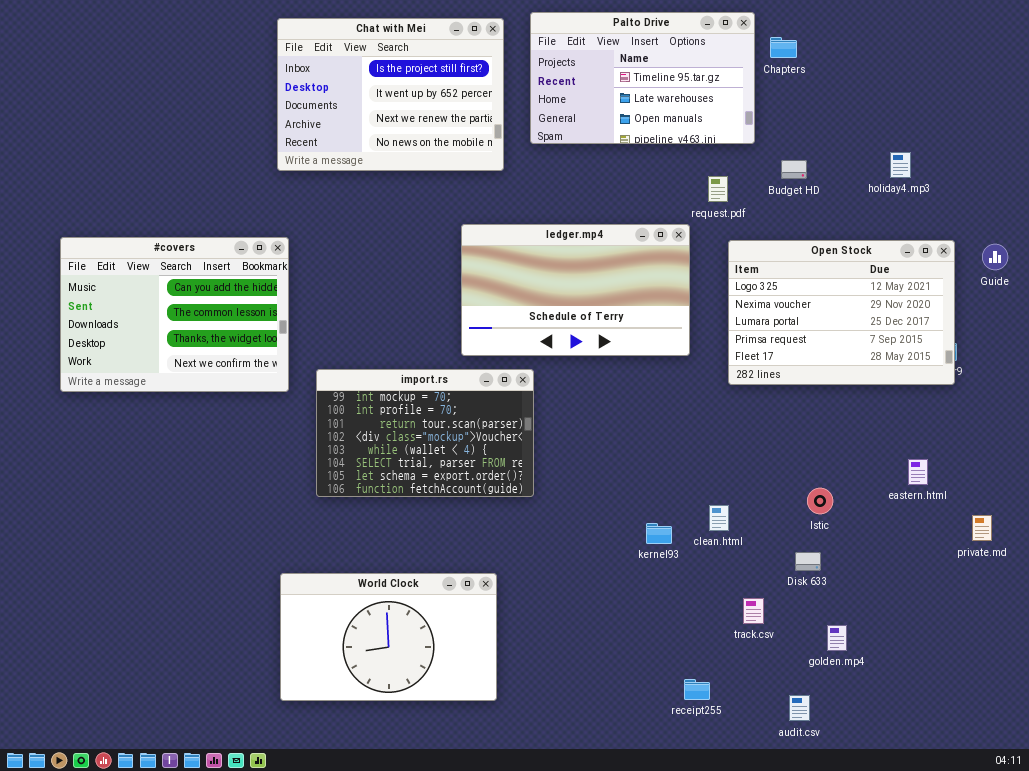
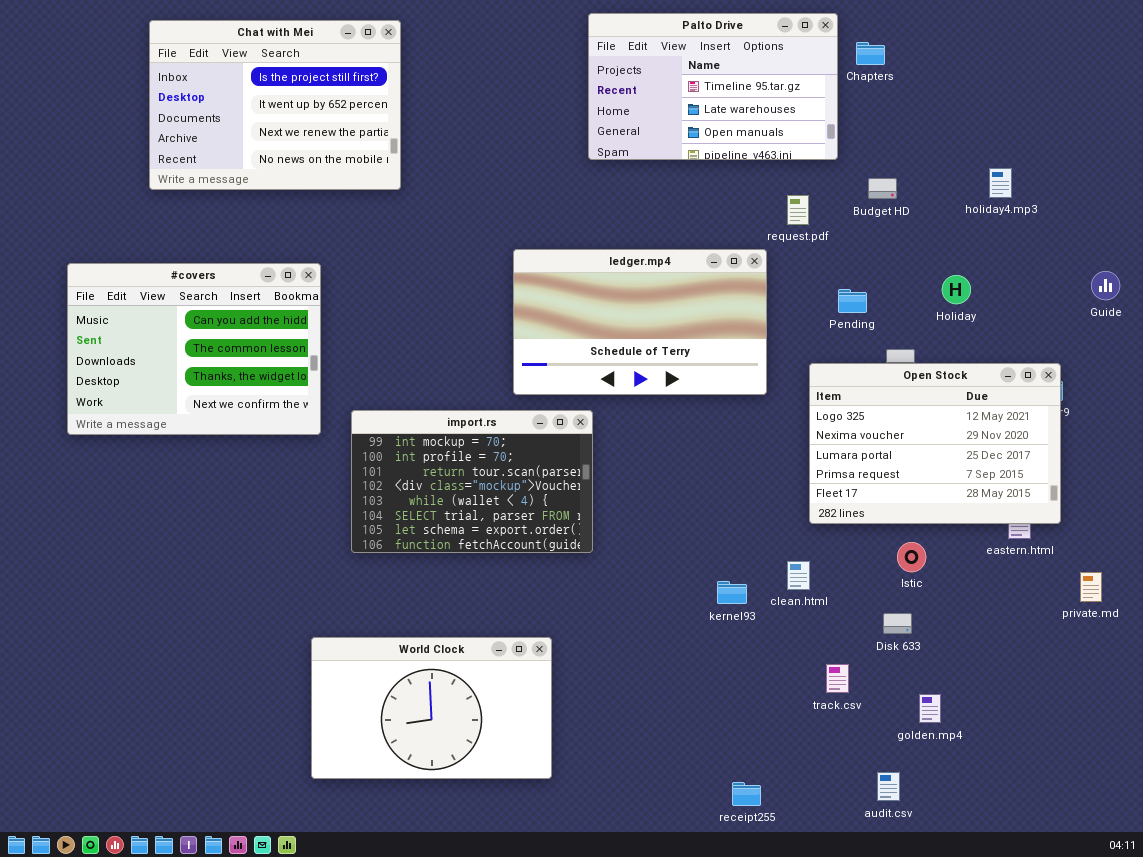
Chat with Mei: [277,18,504,171] -> [149,20,401,190], moved
Open Stock: [728,240,955,385] -> [809,363,1061,524], moved
receipt255: [684,679,710,700] -> [732,782,761,806], moved

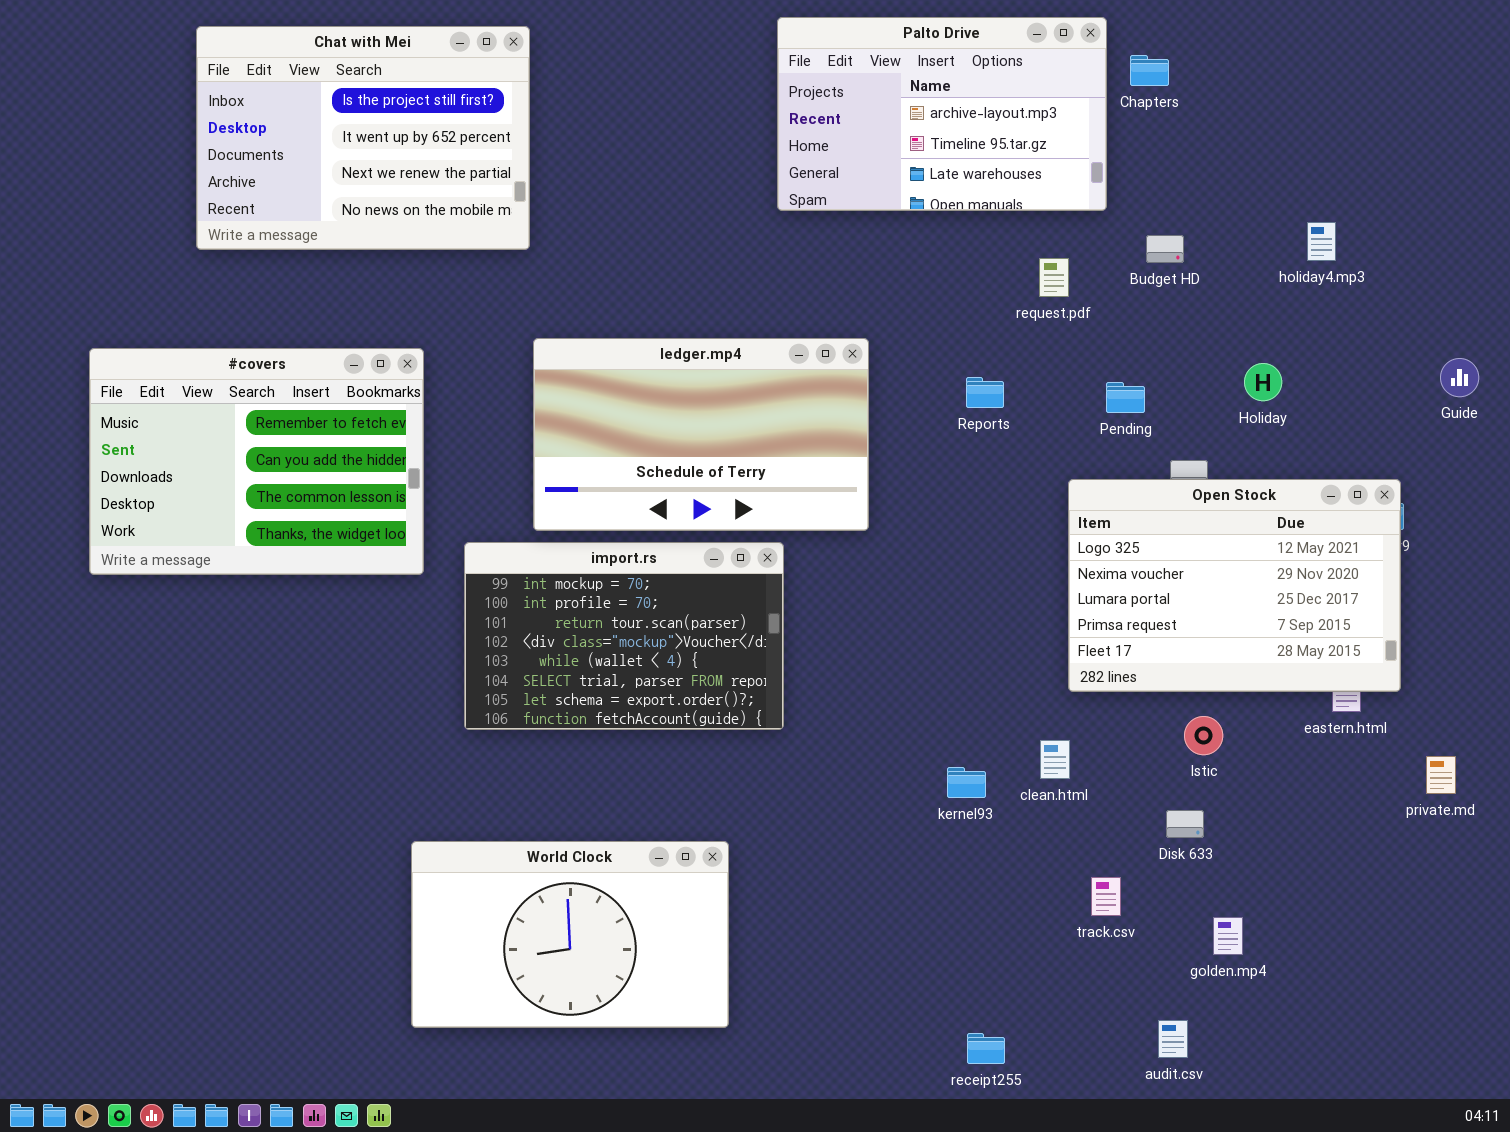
Palto Drive: [588,13,838,160] -> [777,17,1107,211], scrolled up 1 row
ledger.mp4: [513,249,767,395] -> [533,338,869,531], moved
#covers: [67,263,321,435] -> [89,348,424,575], scrolled up 1 row

